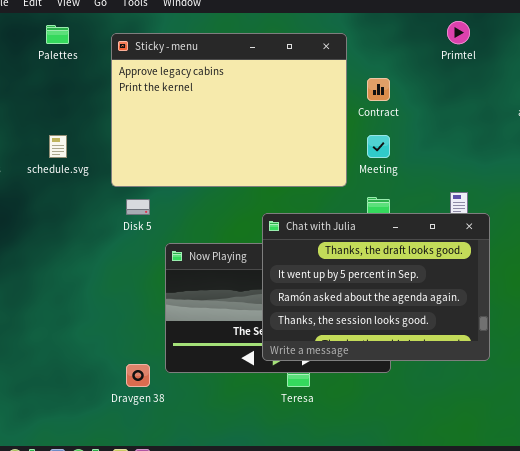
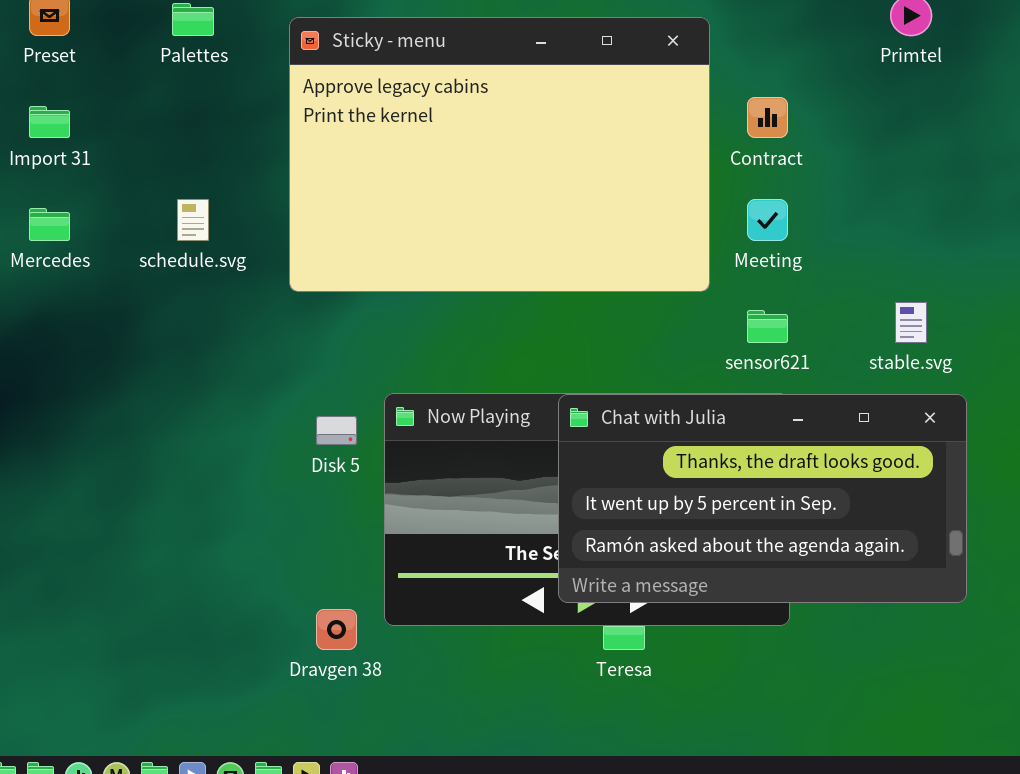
Disk 5: [126,199,150,215] -> [316,416,357,445], moved
Chat with Julia: [262,213,490,361] -> [558,394,967,603], resized

